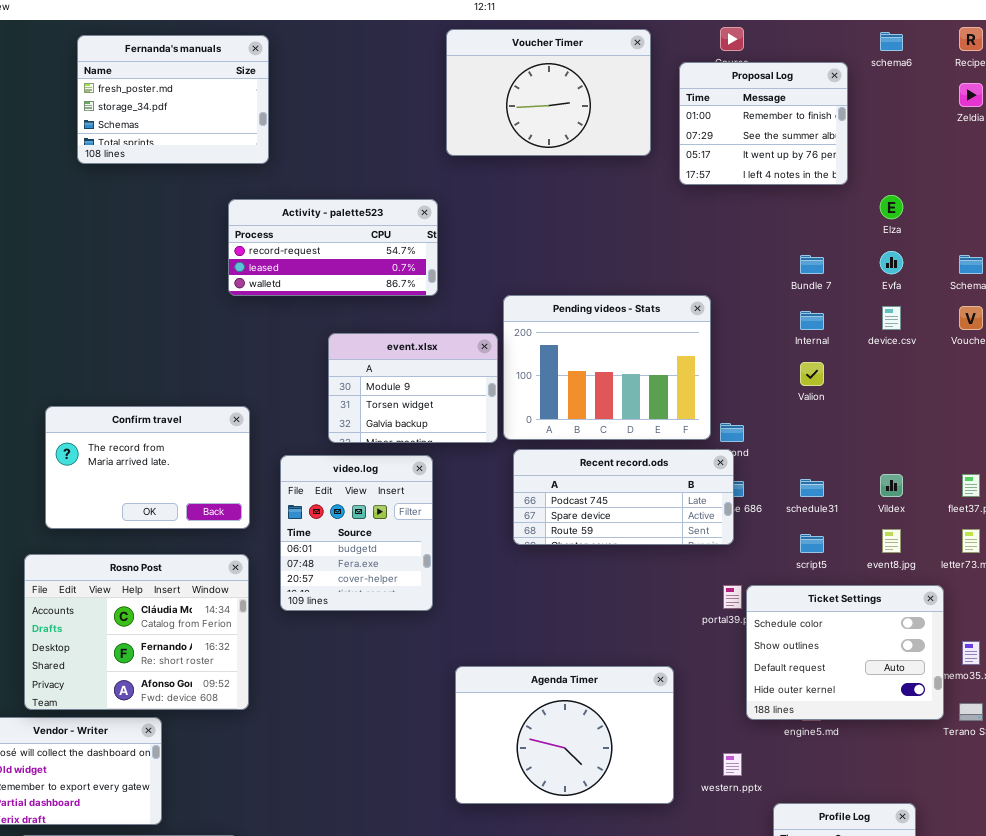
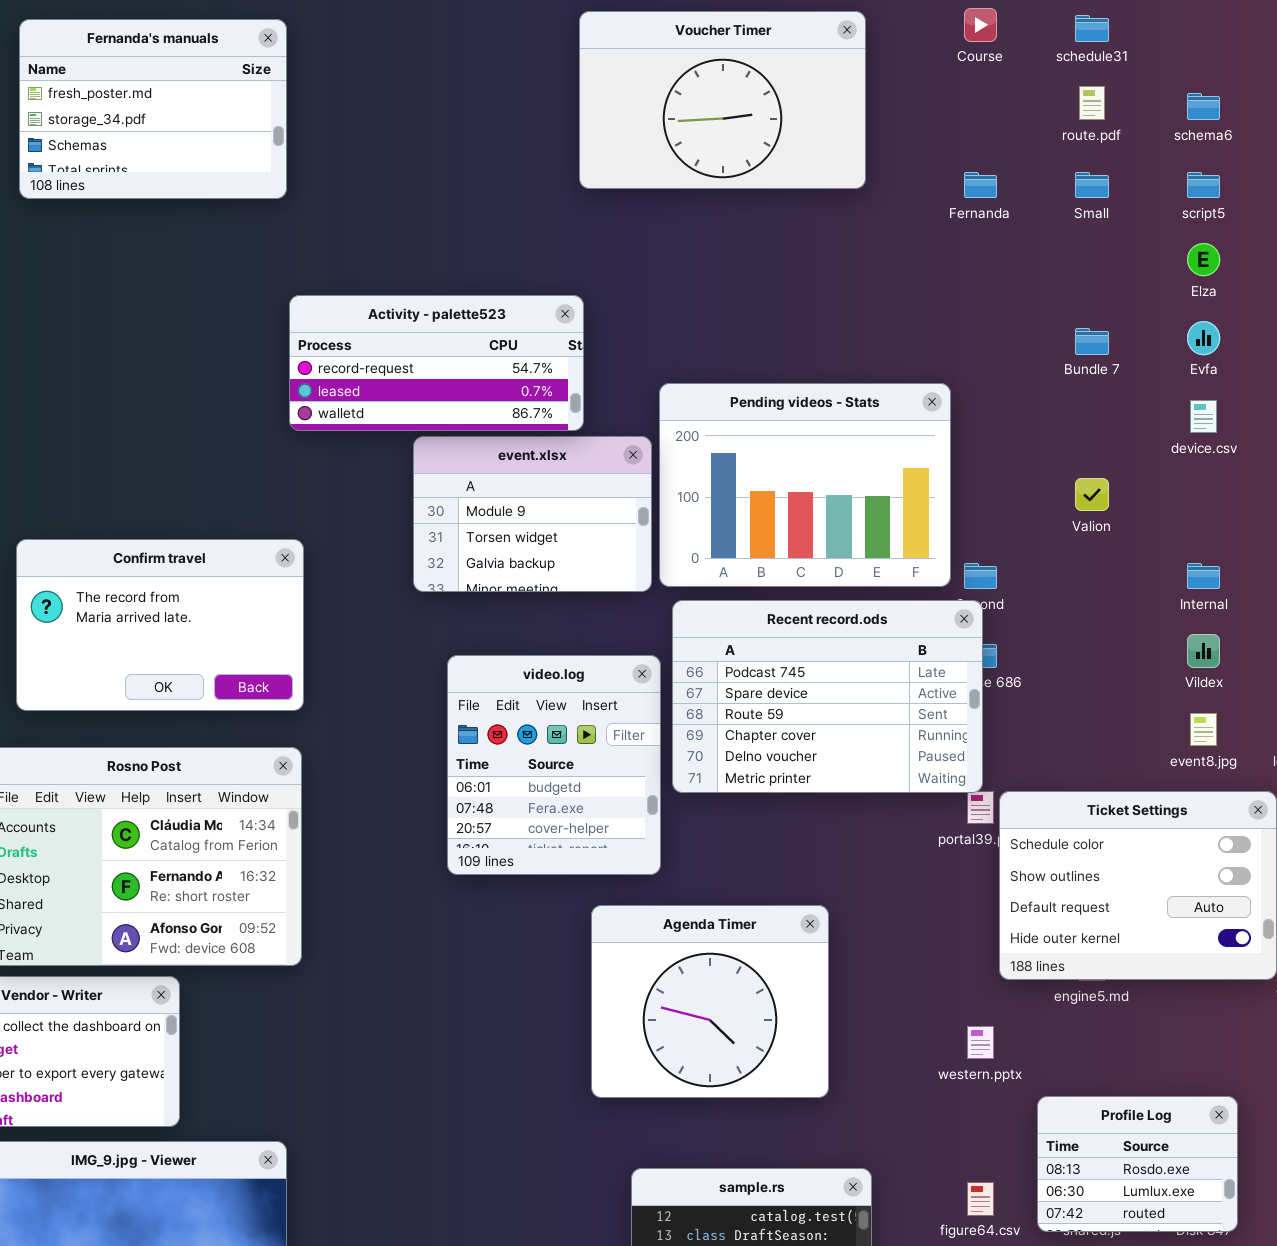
schema6: [880,32,903,51] -> [1187,93,1220,120], moved
Fernanda's manuals: [77,35,269,164] -> [19,19,287,199], moved
Proposal Log: [679,62,848,185] -> none, closed
Activity - palette523: [228,199,438,296] -> [289,295,584,431], moved
Internal: [800,311,824,330] -> [1187,563,1220,589], moved
Recent record.ods: [513,449,734,545] -> [672,600,983,793], resized
video.log: [280,455,433,611] -> [447,655,661,875], moved
schedule31: [800,479,824,497] -> [1075,15,1109,42], moved
script5: [800,534,824,553] -> [1187,172,1220,198], moved
Agenda Timer: [455,666,674,804] -> [591,905,829,1098], resized

